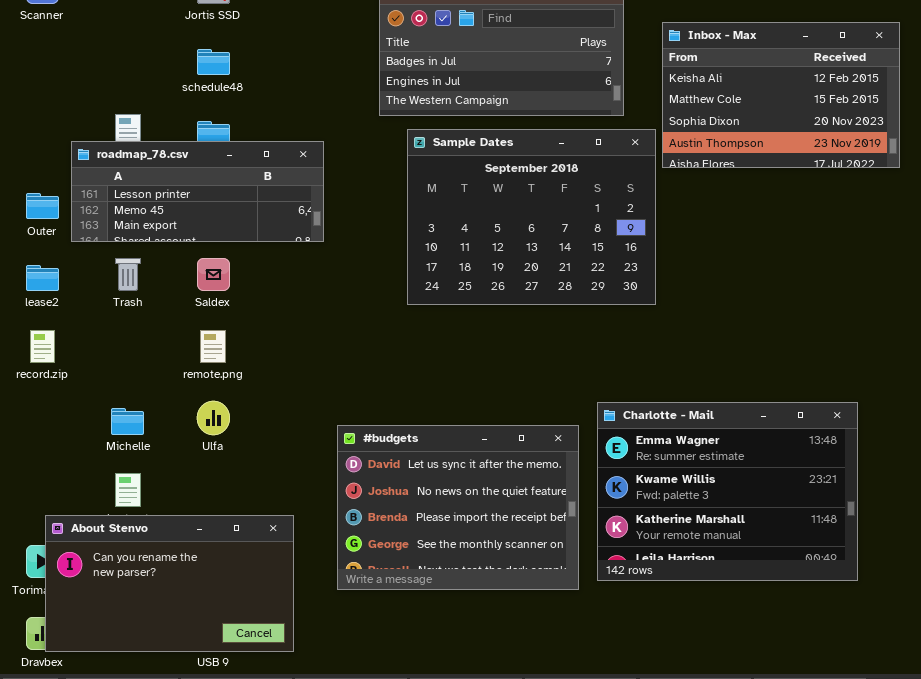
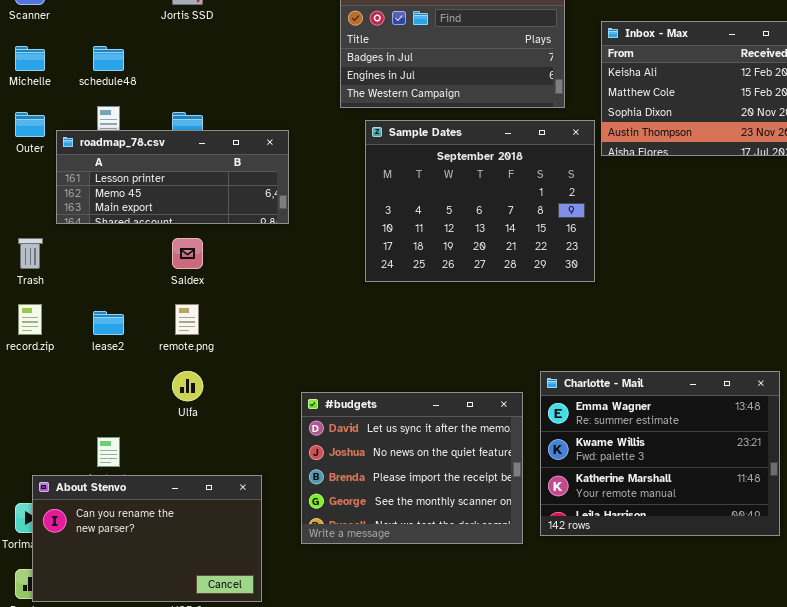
schedule48: [197,49,230,75] -> [93,46,124,71], moved
Outer: [26,193,59,219] -> [15,112,45,137], moved
Trash: [115,258,141,291] -> [18,238,43,269], moved
lease2: [26,265,59,291] -> [93,311,124,335], moved
Michelle: [111,408,144,435] -> [15,46,45,71], moved

